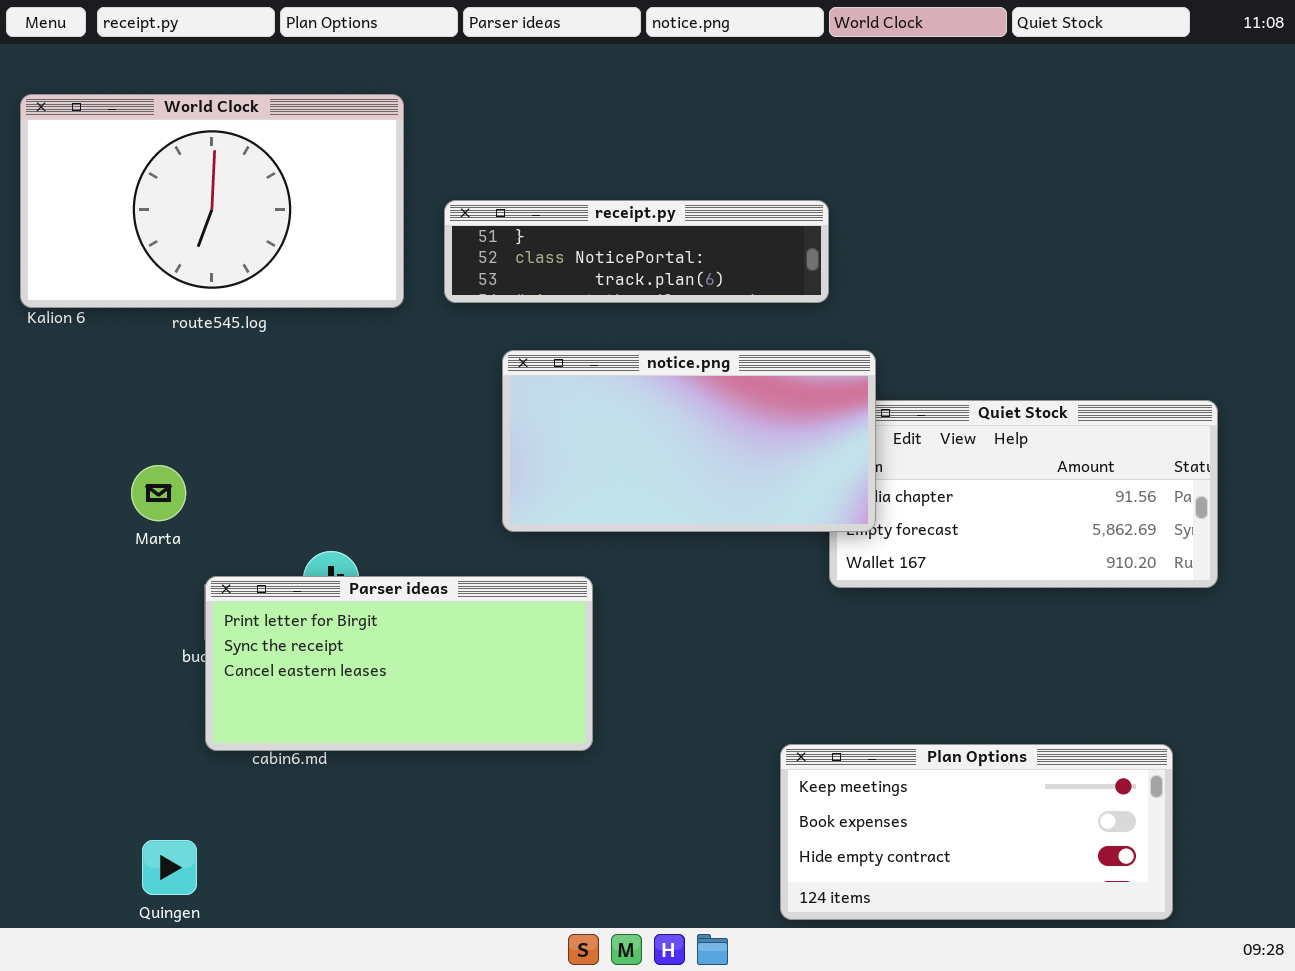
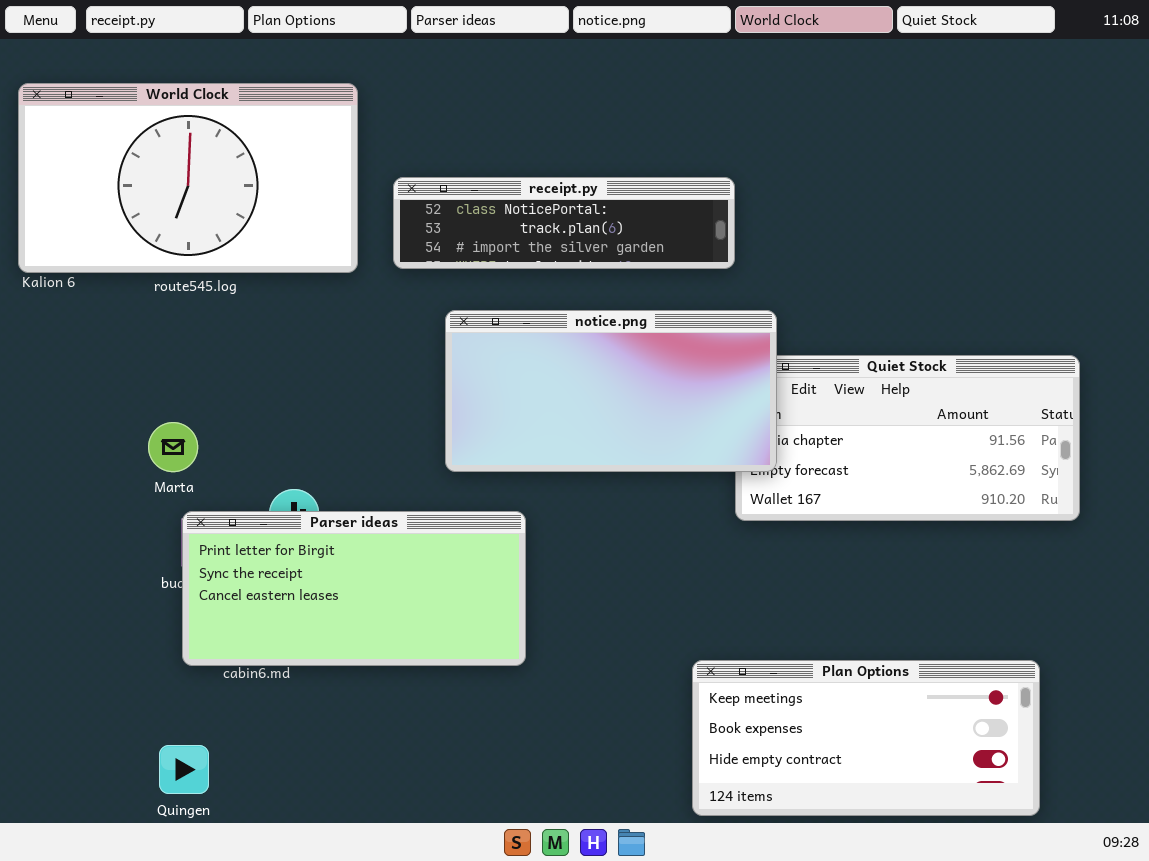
receipt.py: [444,200,829,303] -> [393,177,735,269], scrolled down 1 row
Marta: [131,465,186,521] -> [148,422,198,472], moved
Quingen: [142,840,197,895] -> [159,745,209,794], moved

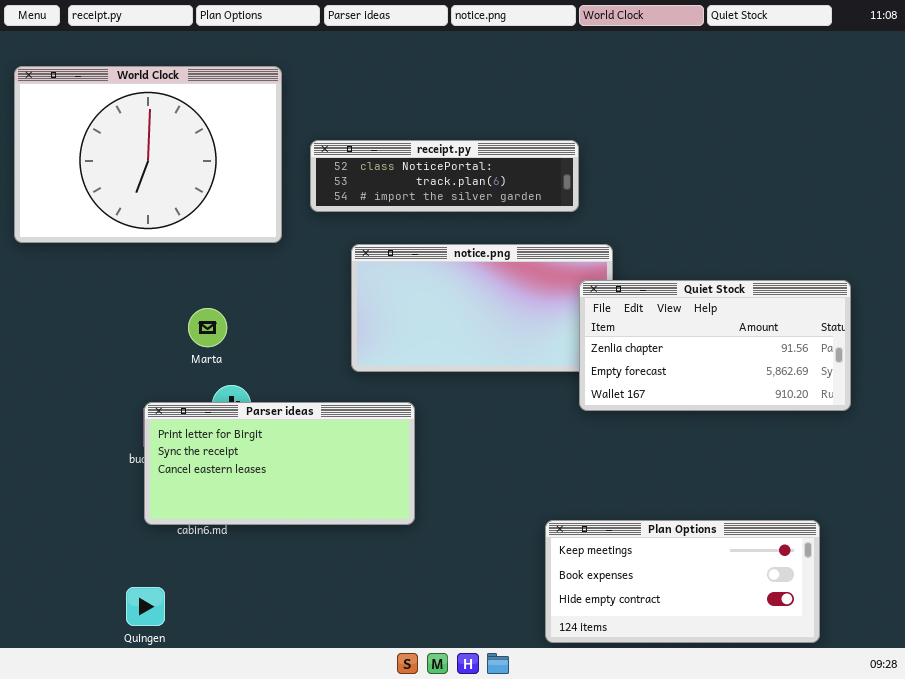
World Clock: [18,83,358,273] -> [14,66,282,243], resized
Quiet Stock: [735,355,1080,521] -> [579,280,851,411], raised
Marta: [148,422,198,472] -> [188,308,227,347], moved

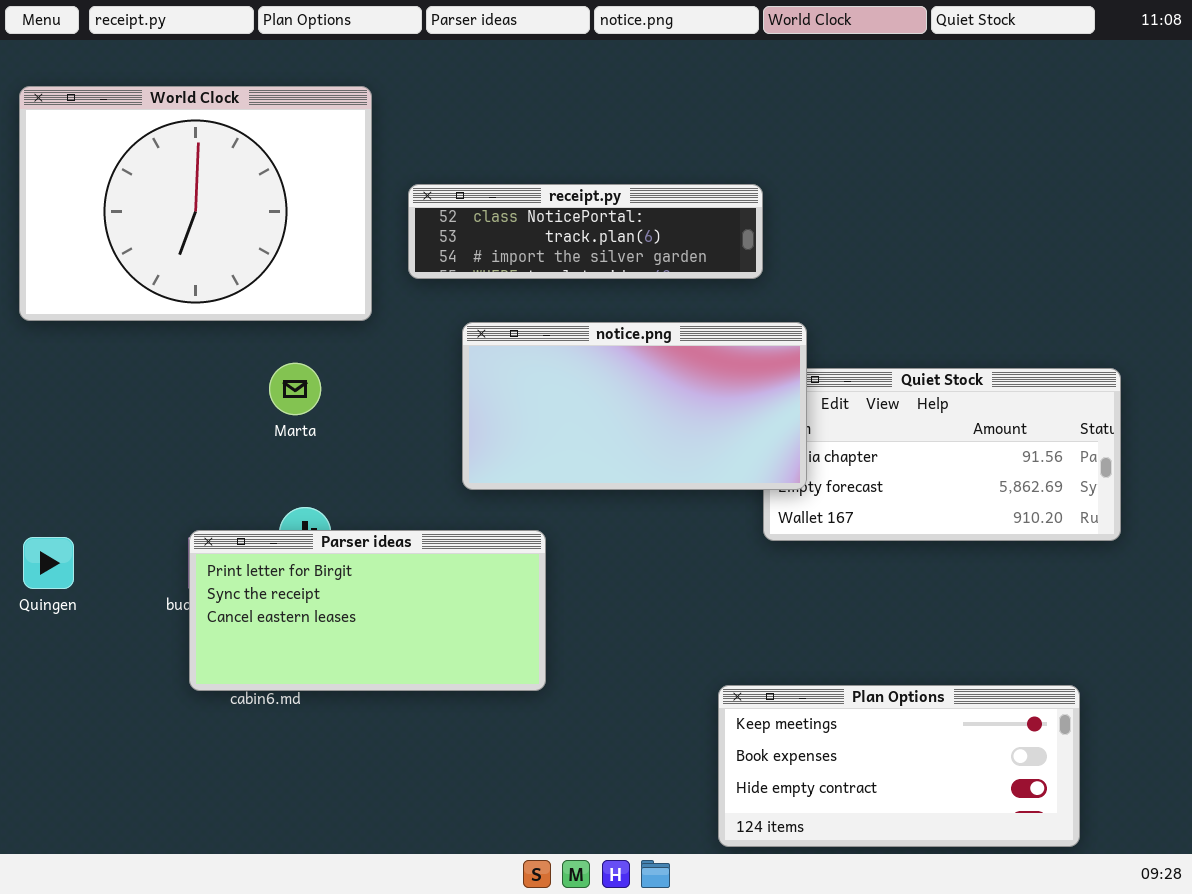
notice.png: [351,244,613,372] -> [462,322,807,490], raised
Marta: [188,308,227,347] -> [269,363,321,415], moved
Quingen: [126,587,165,626] -> [23,537,74,589], moved

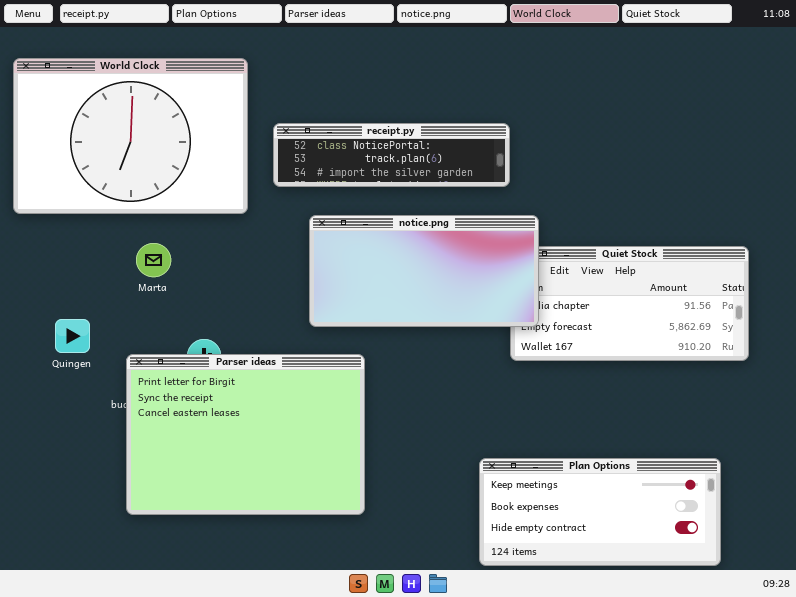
Marta: [269,363,321,415] -> [136,243,171,277], moved
Parser ideas: [189,530,546,691] -> [126,354,365,515], resized
Quingen: [23,537,74,589] -> [55,319,90,353], moved

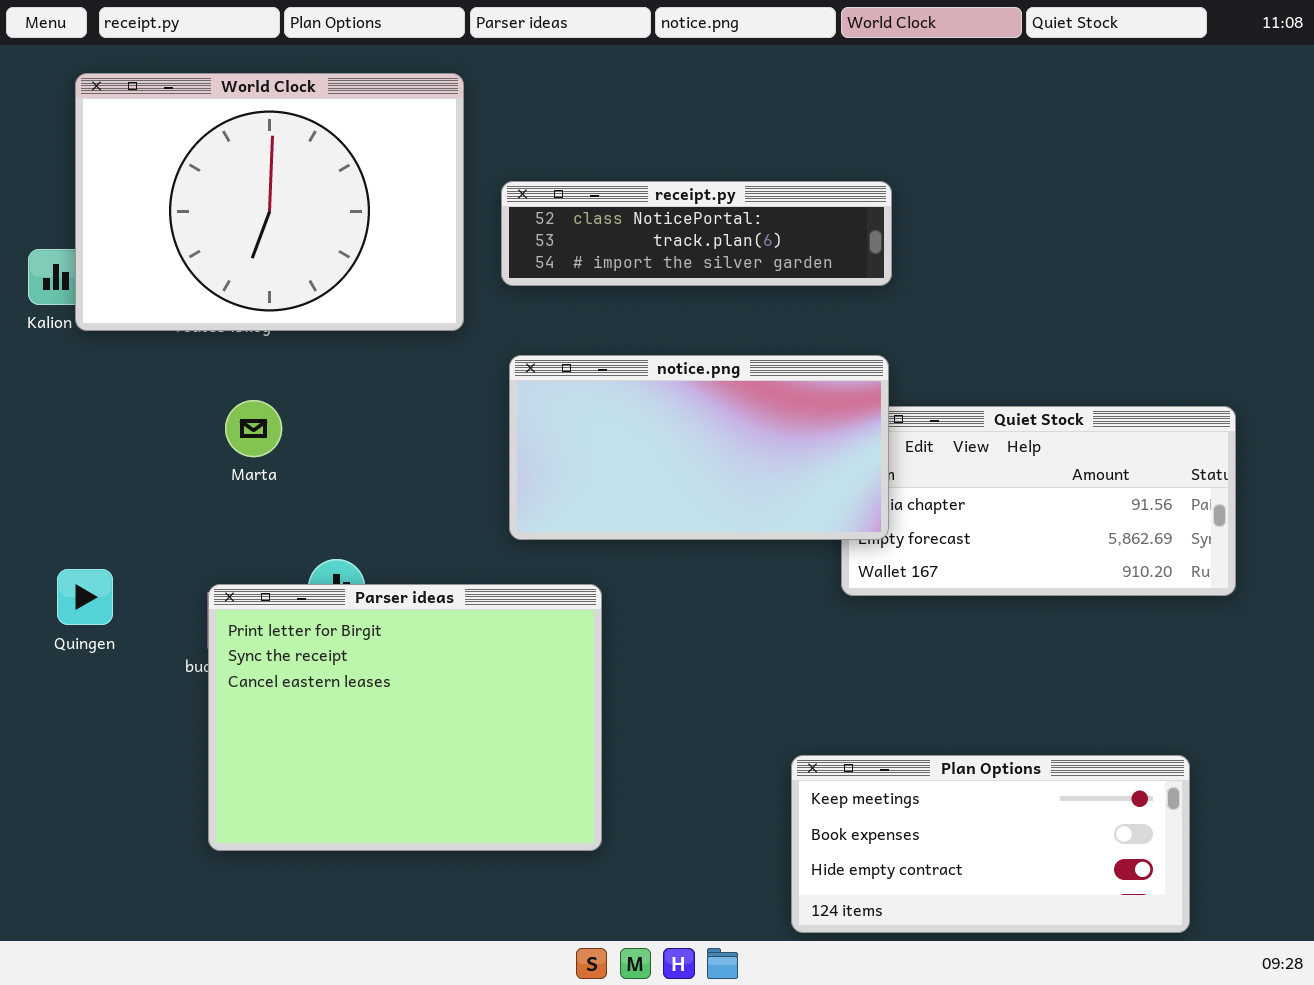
World Clock: [13,58,248,214] -> [75,73,464,331], moved
receipt.py: [273,123,510,187] -> [501,181,892,286], moved
Quingen: [55,319,90,353] -> [57,569,113,625], moved

